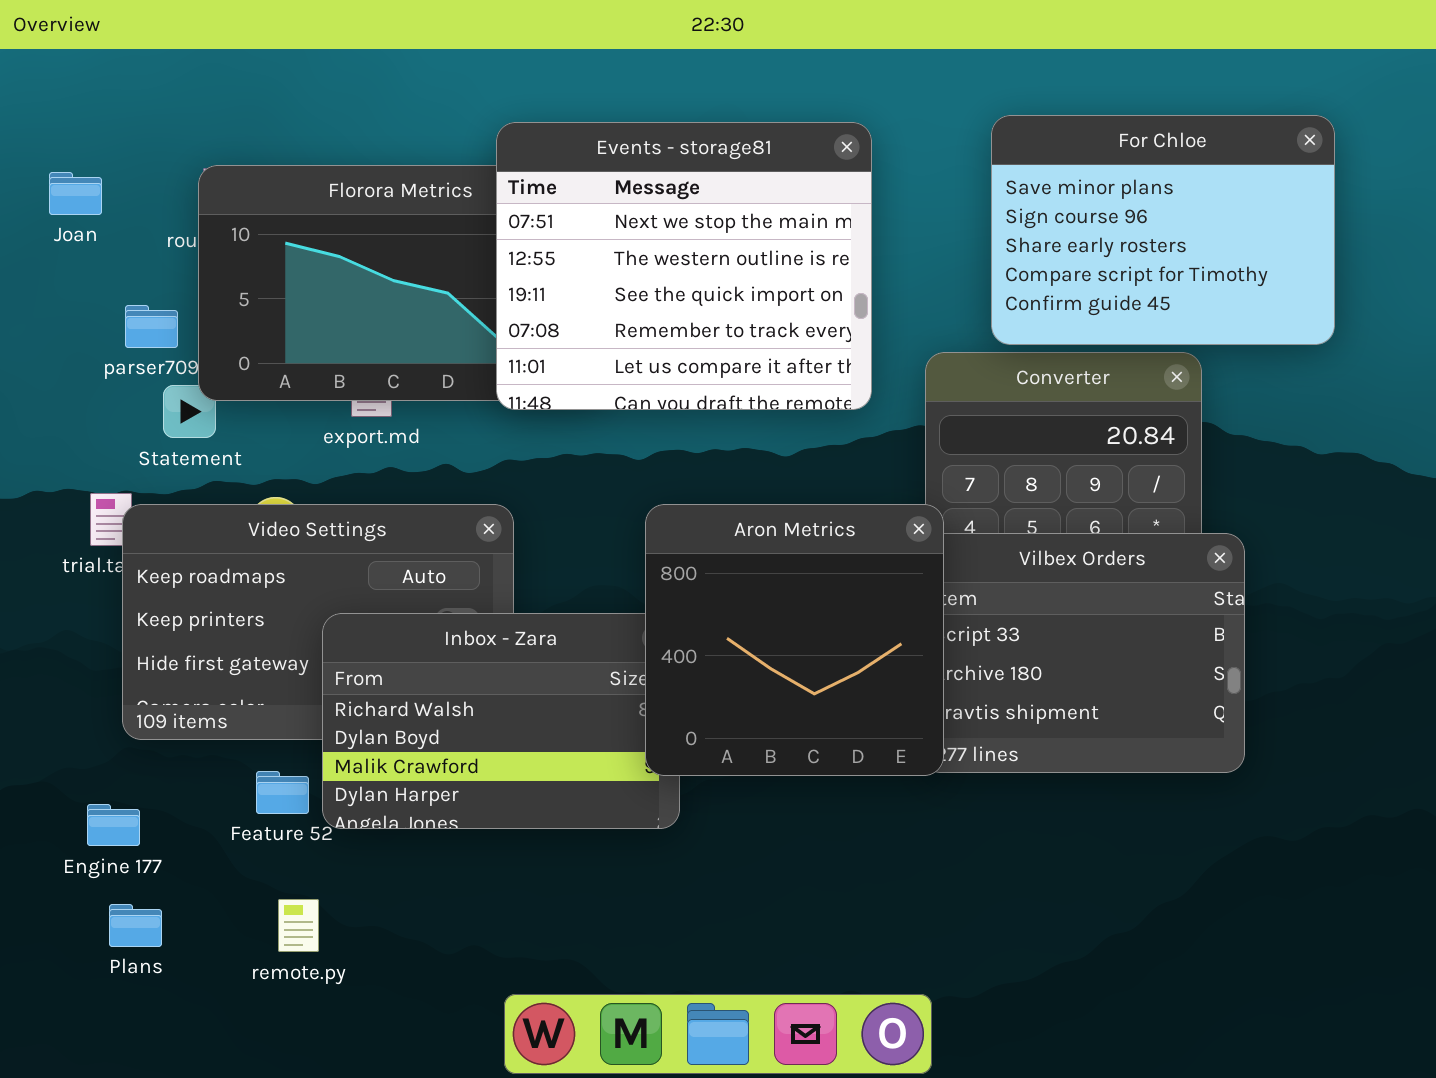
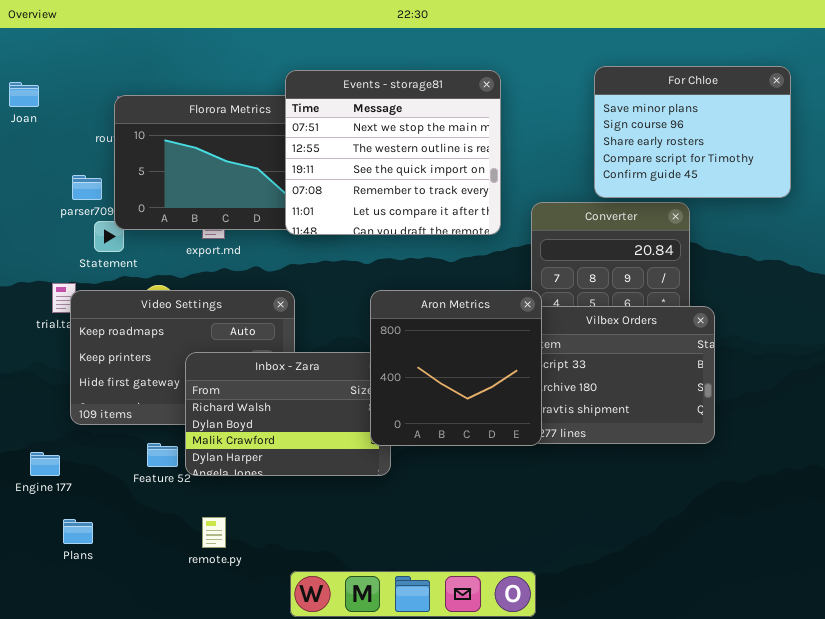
For Chloe: [991,115,1335,345] -> [594,66,791,198], moved
Joan: [49,172,102,215] -> [9,82,39,107], moved
Engine 177: [87,804,140,846] -> [30,452,60,476], moved
remote.py: [278,899,319,952] -> [202,517,226,548], moved

